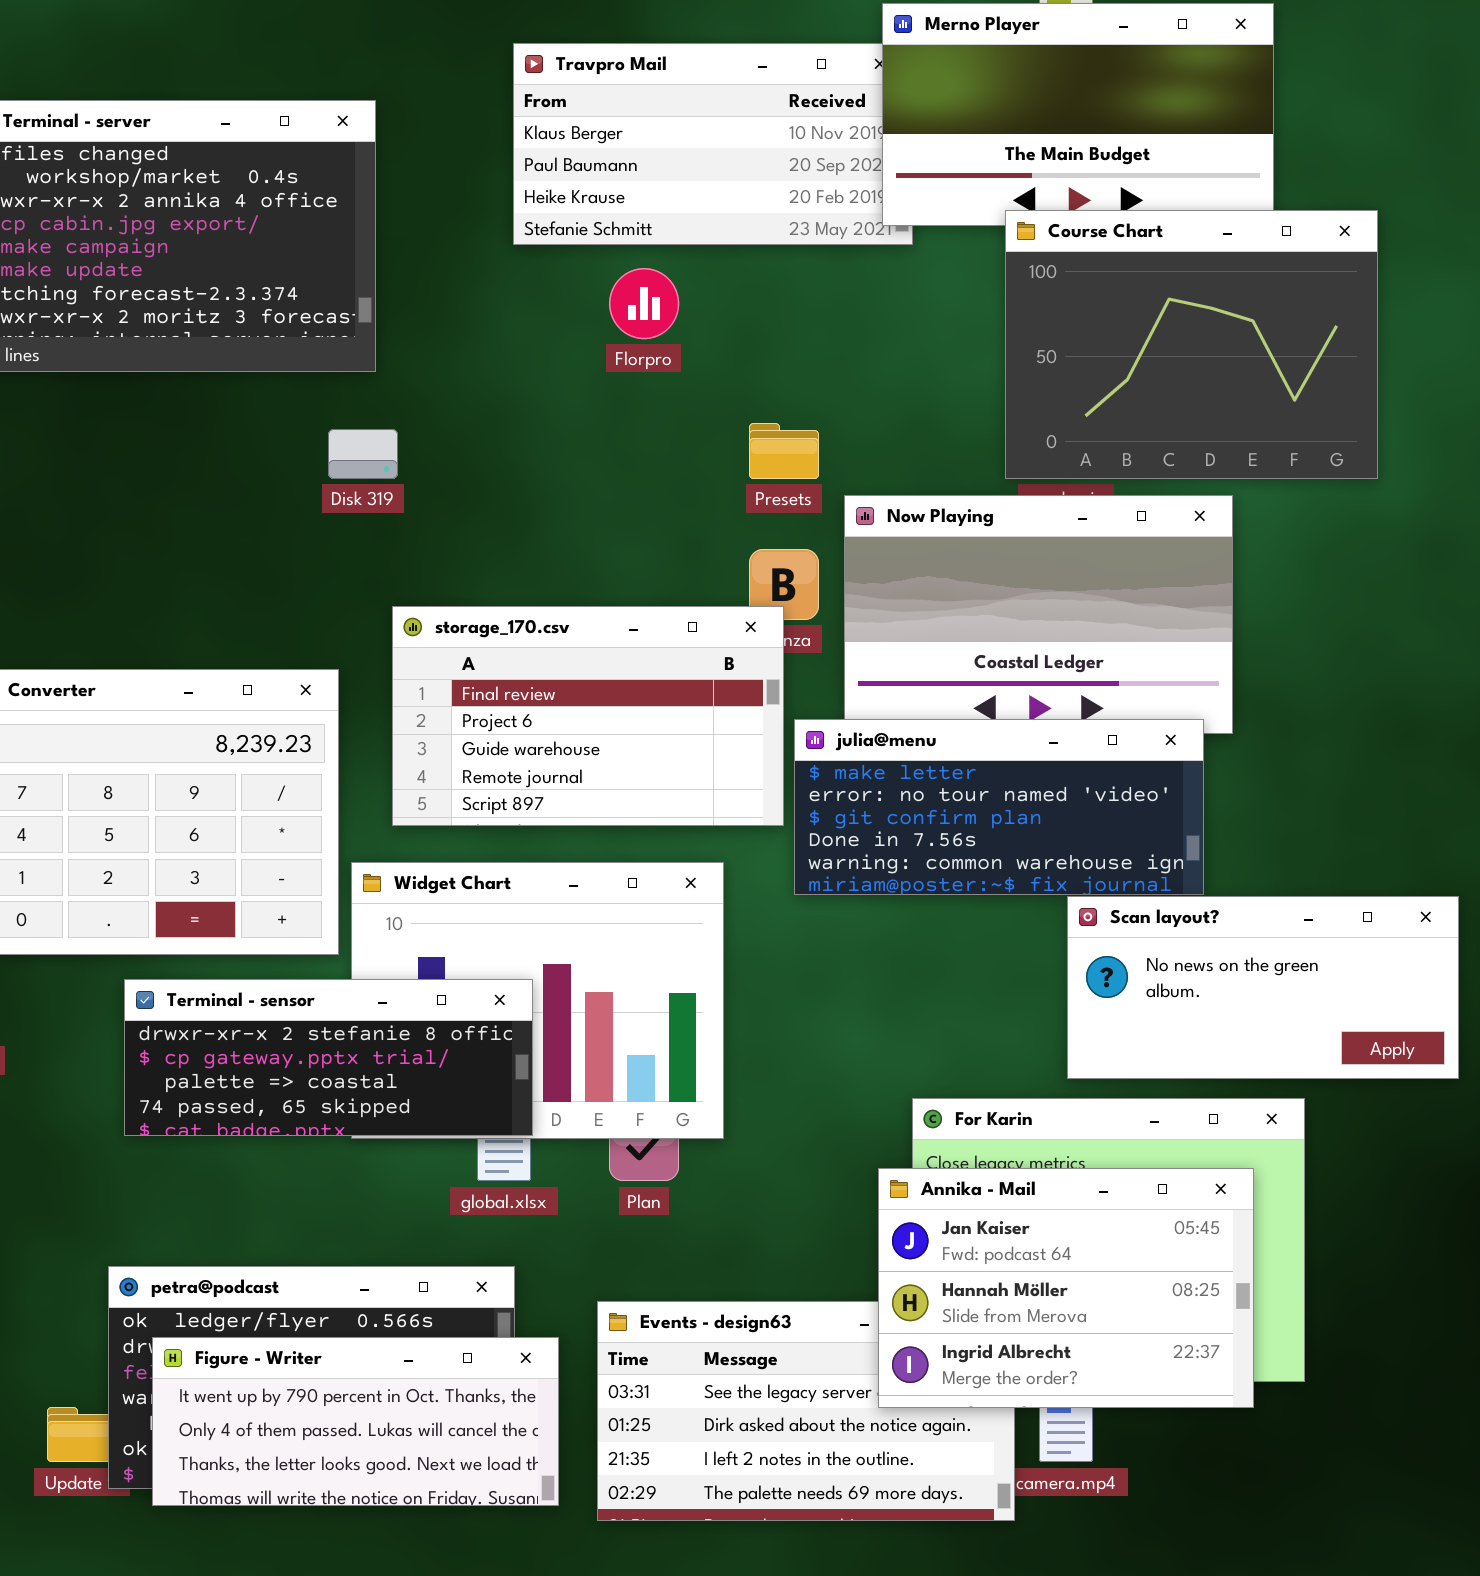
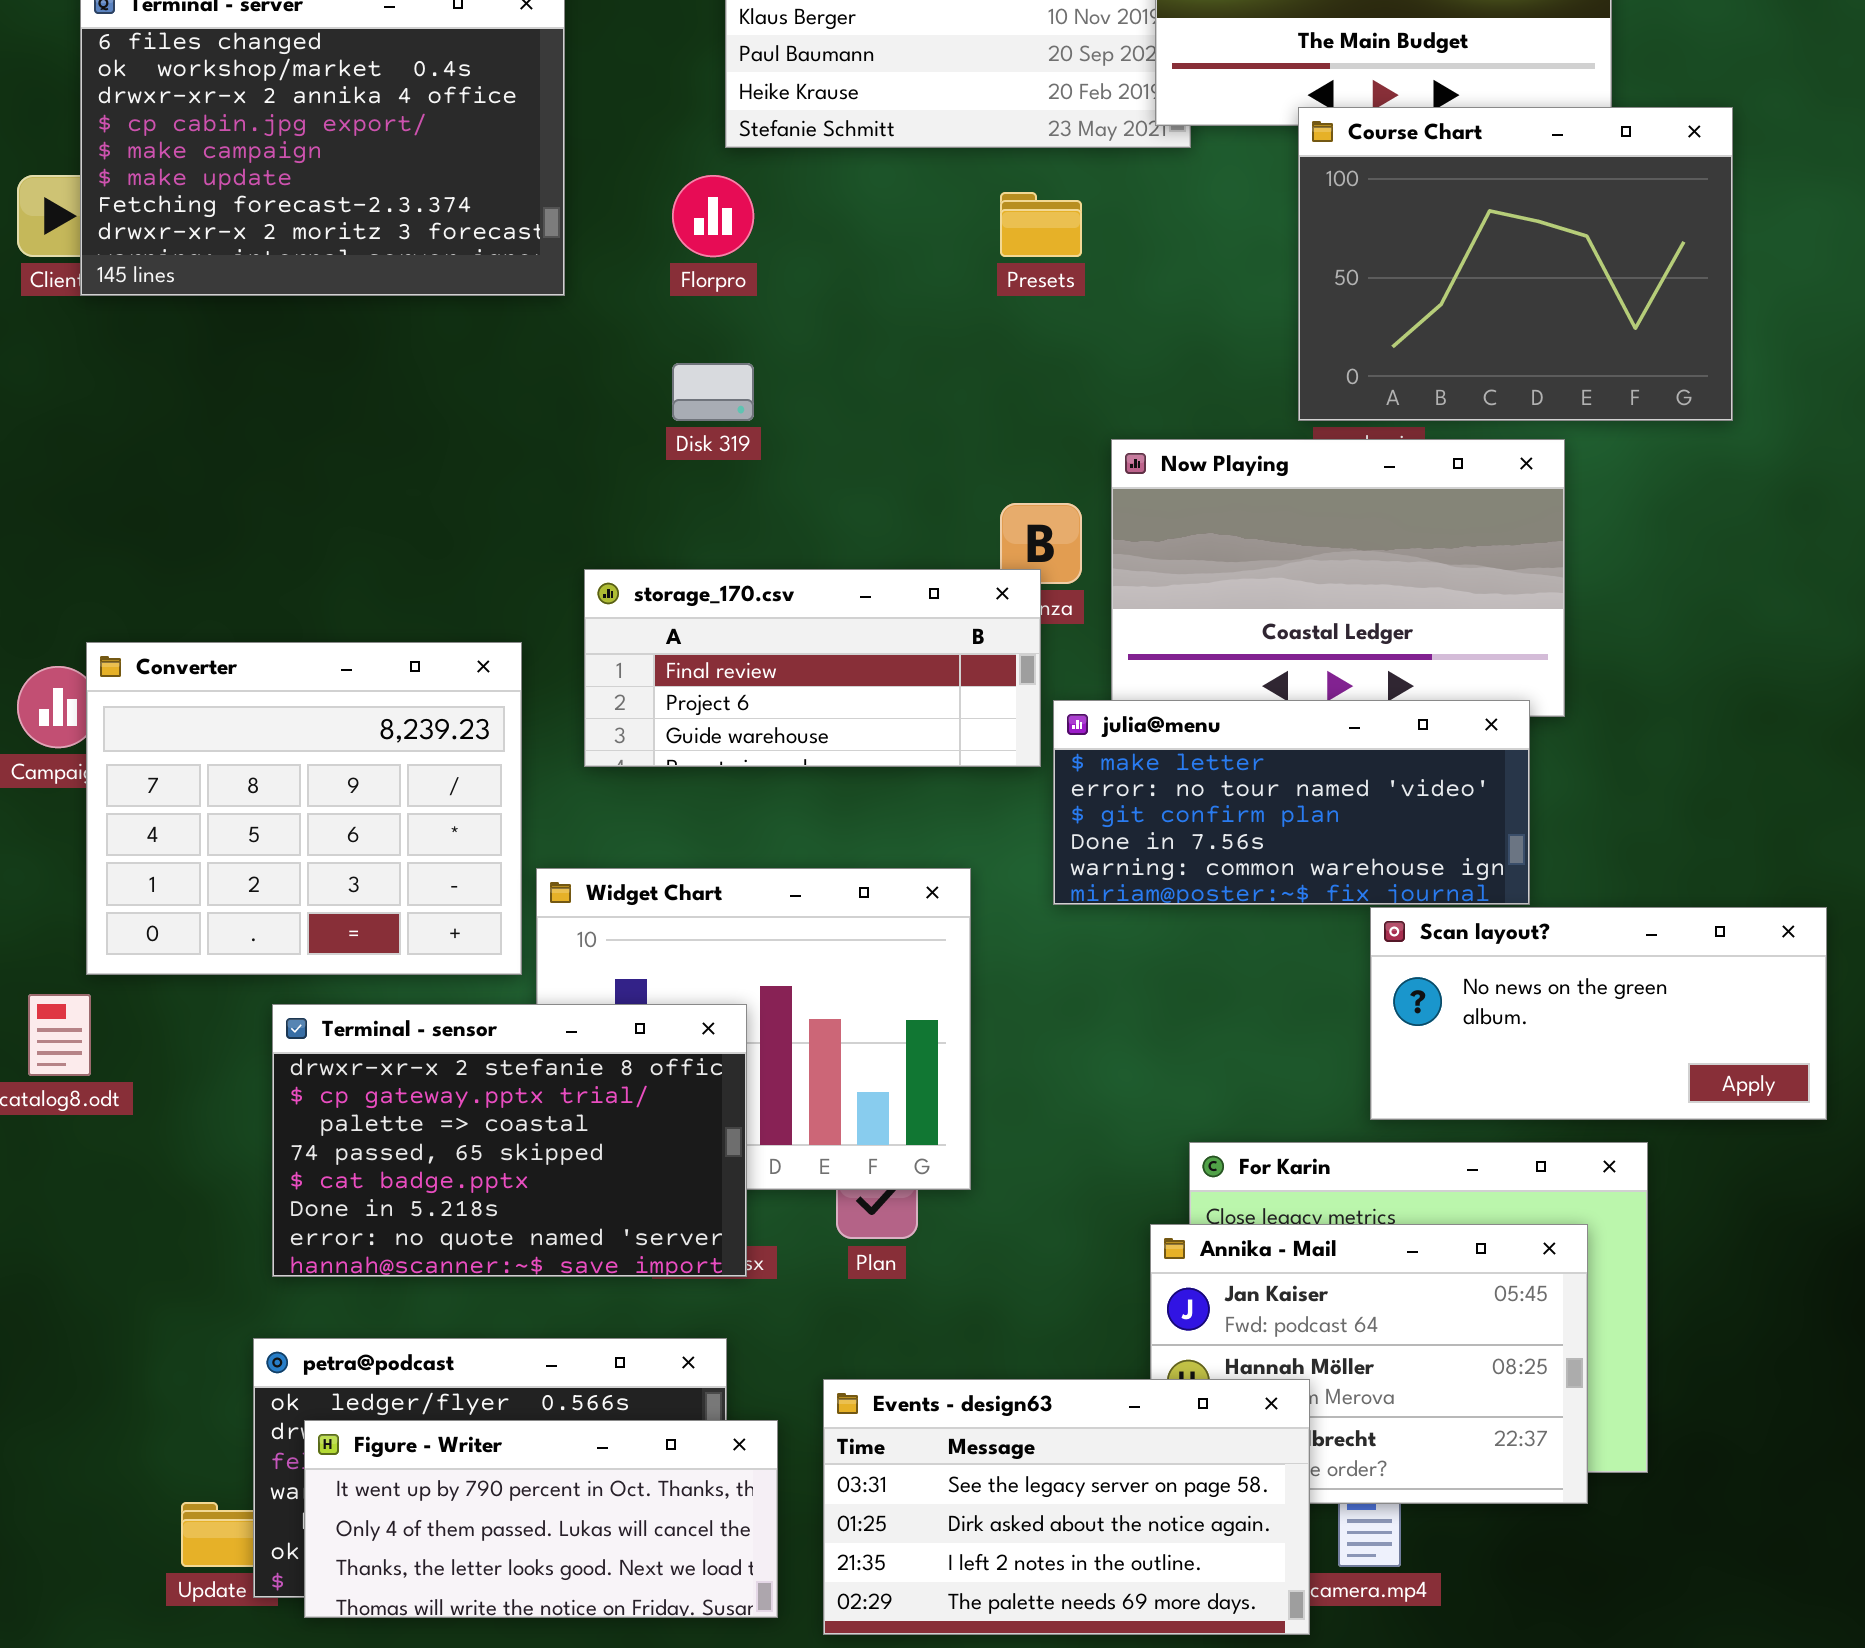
Florpro: [609,268,679,339] -> [672,175,754,257], moved
Presets: [749,423,819,479] -> [1000,192,1082,257], moved
Disk 319: [328,429,398,479] -> [672,363,754,421], moved
storage_170.csv: [392,606,784,826] -> [584,569,1041,767], resized
Terminal - sensor: [124,979,533,1136] -> [272,1004,747,1277], resized
Events - design63: [597,1301,1015,1521] -> [823,1379,1310,1635], raised

